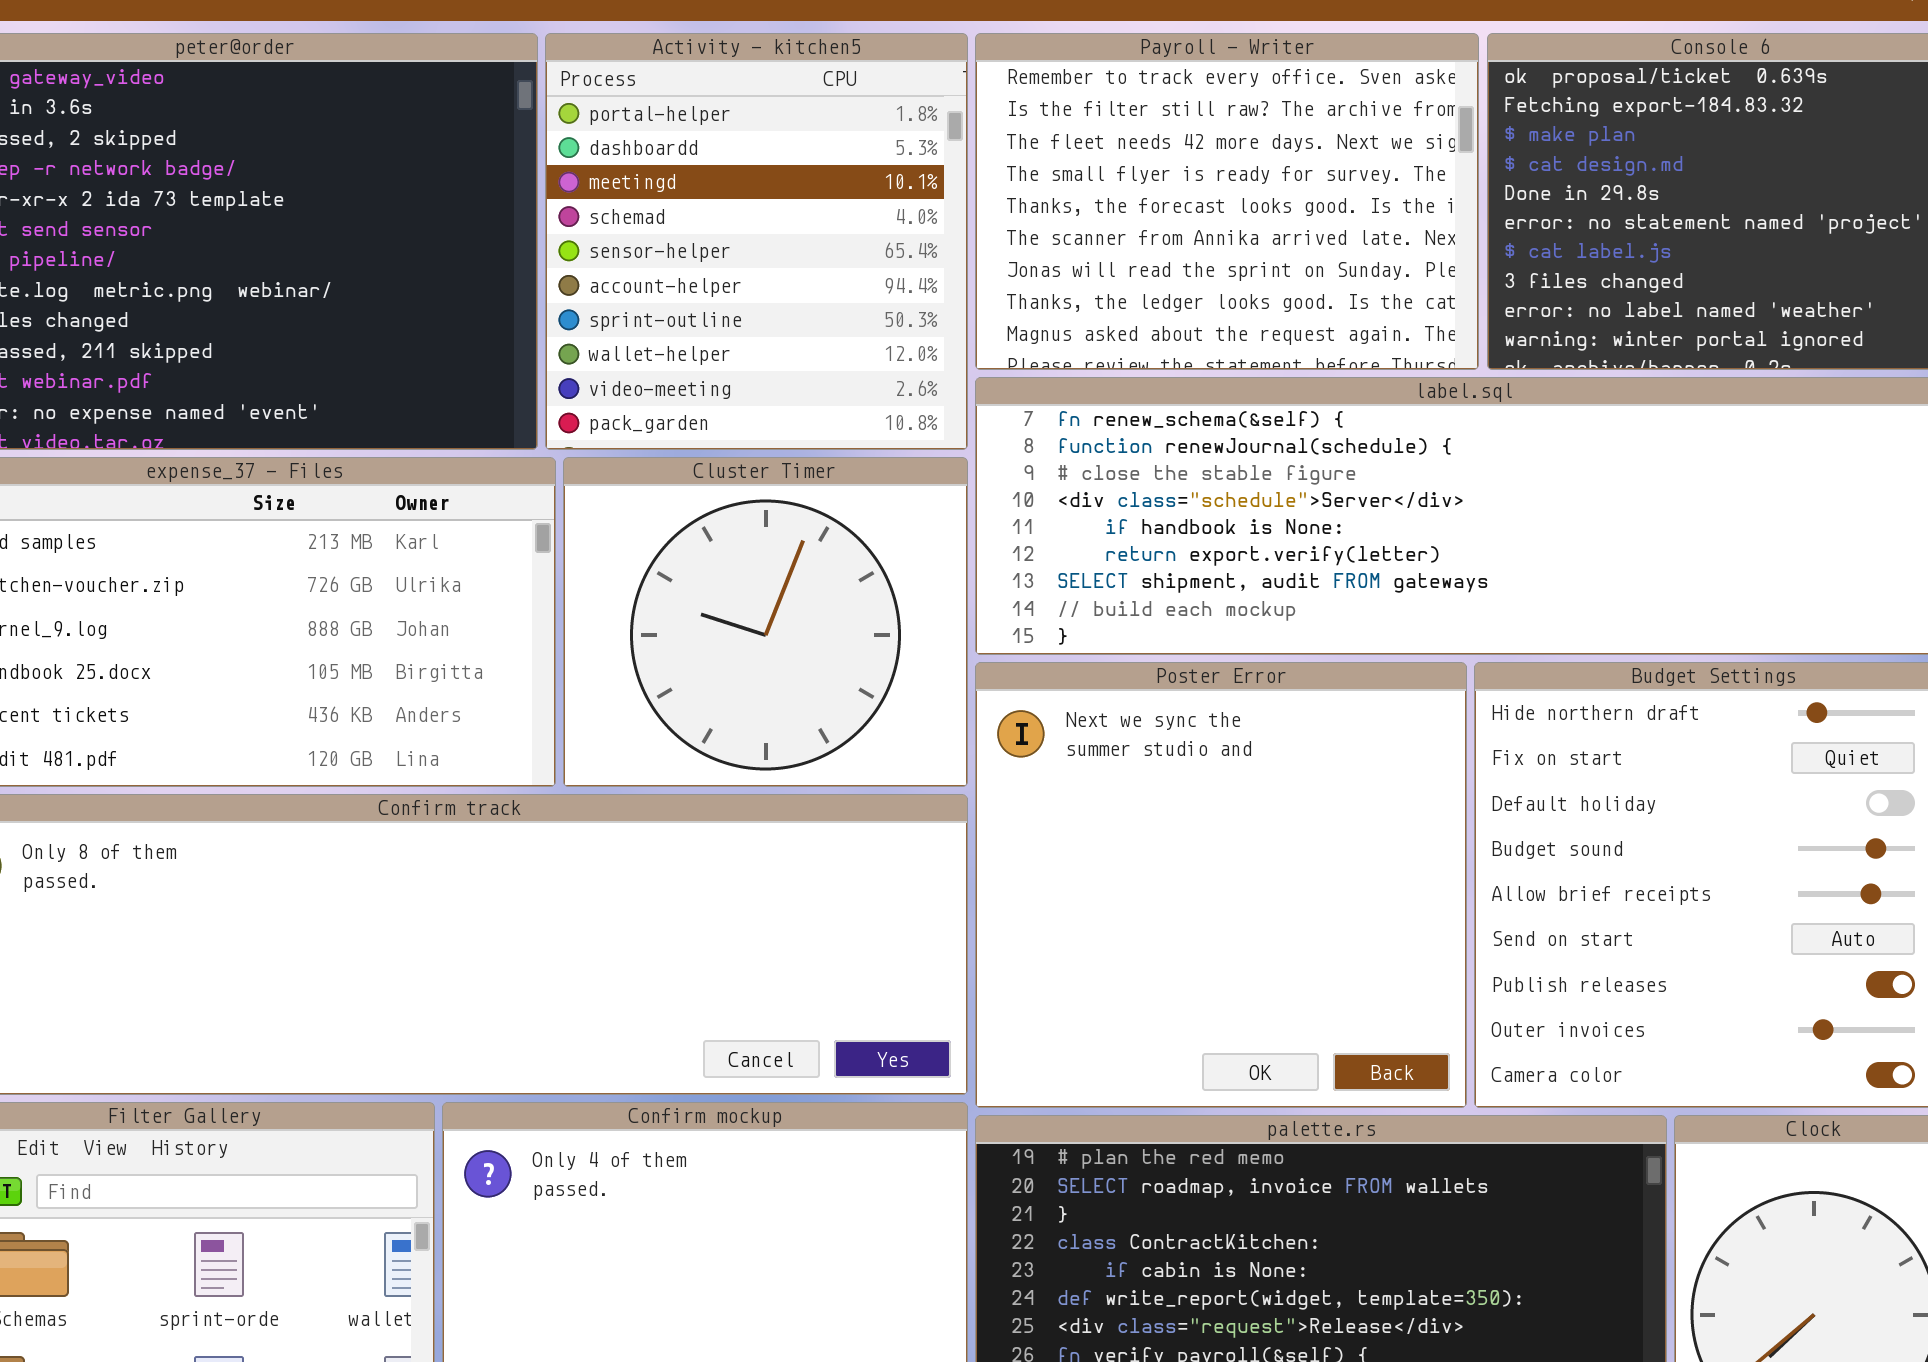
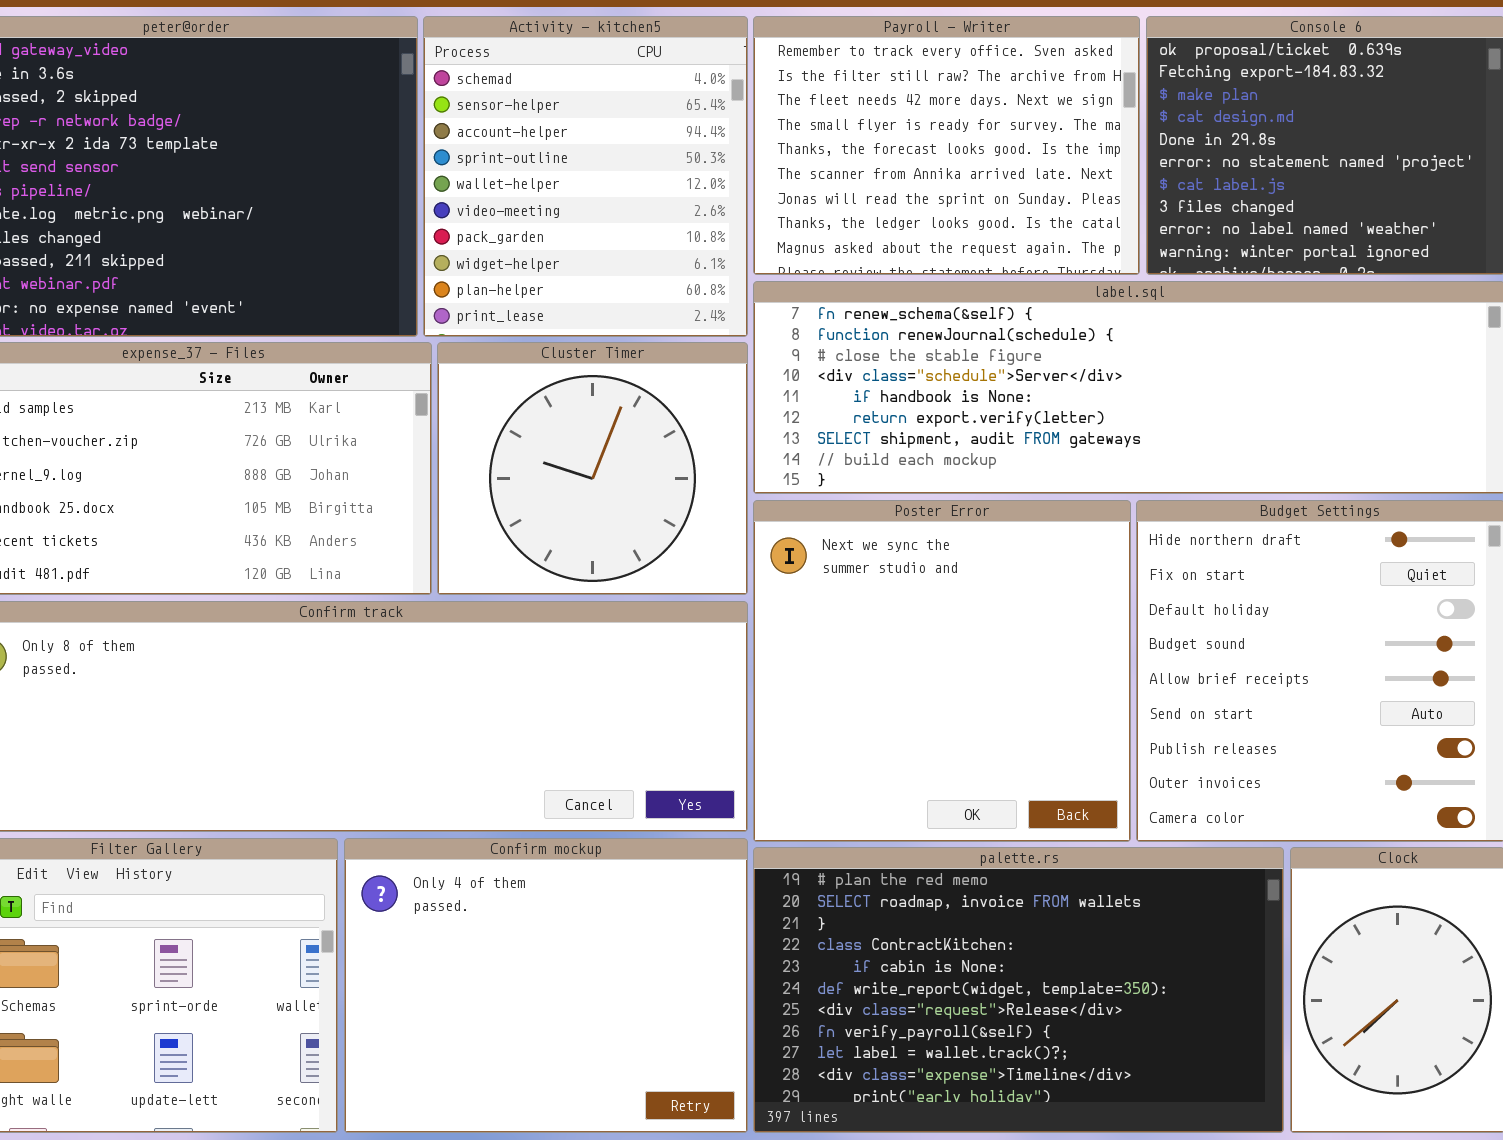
Activity - kitchen5: [545,33,968,450] -> [423,16,748,337], scrolled down 3 rows

